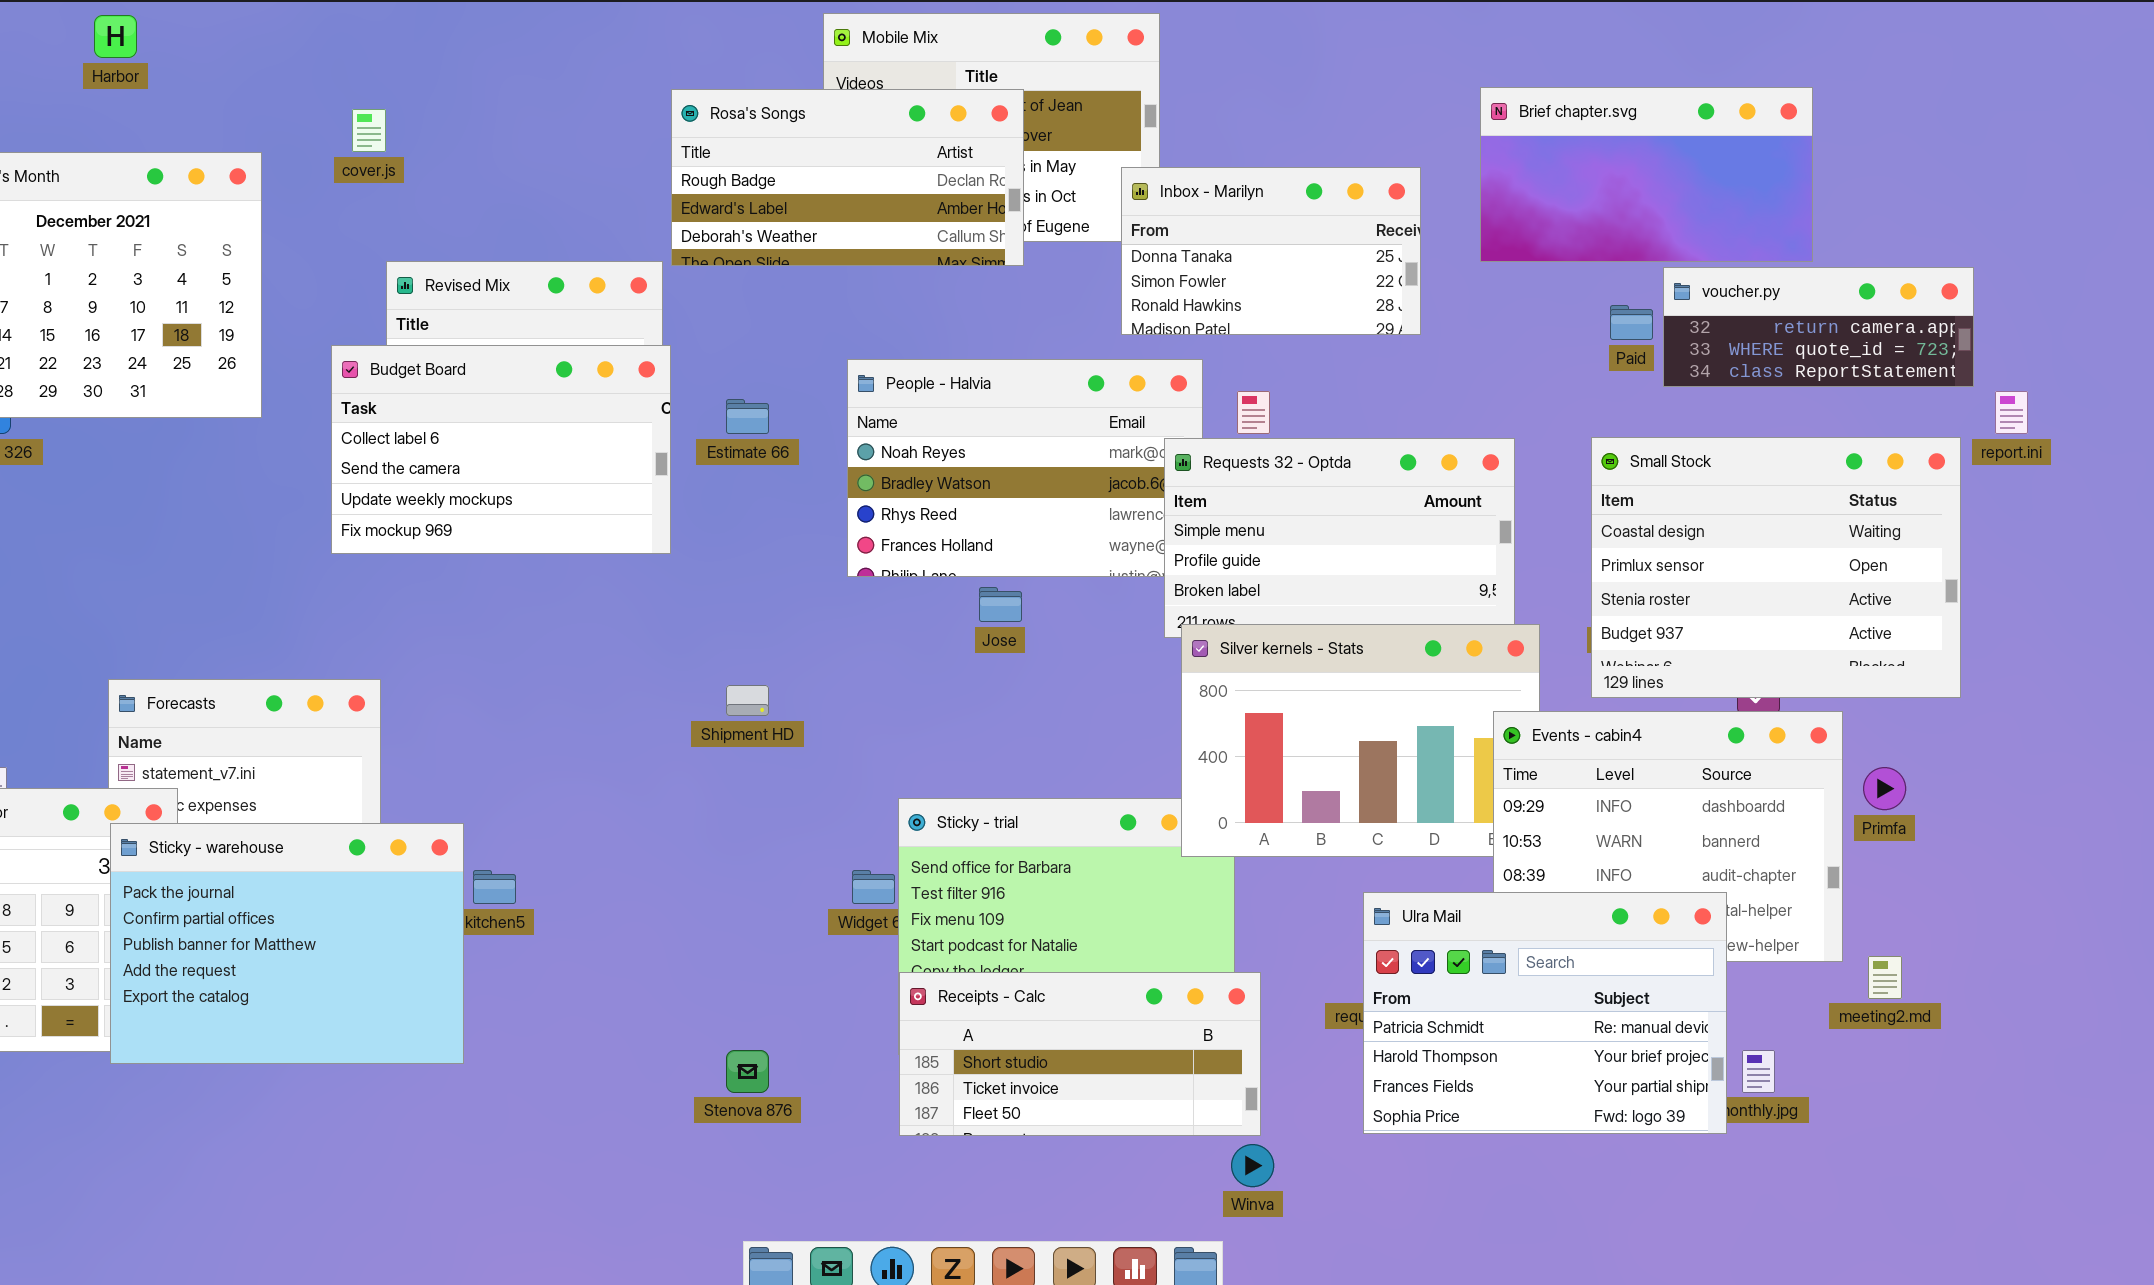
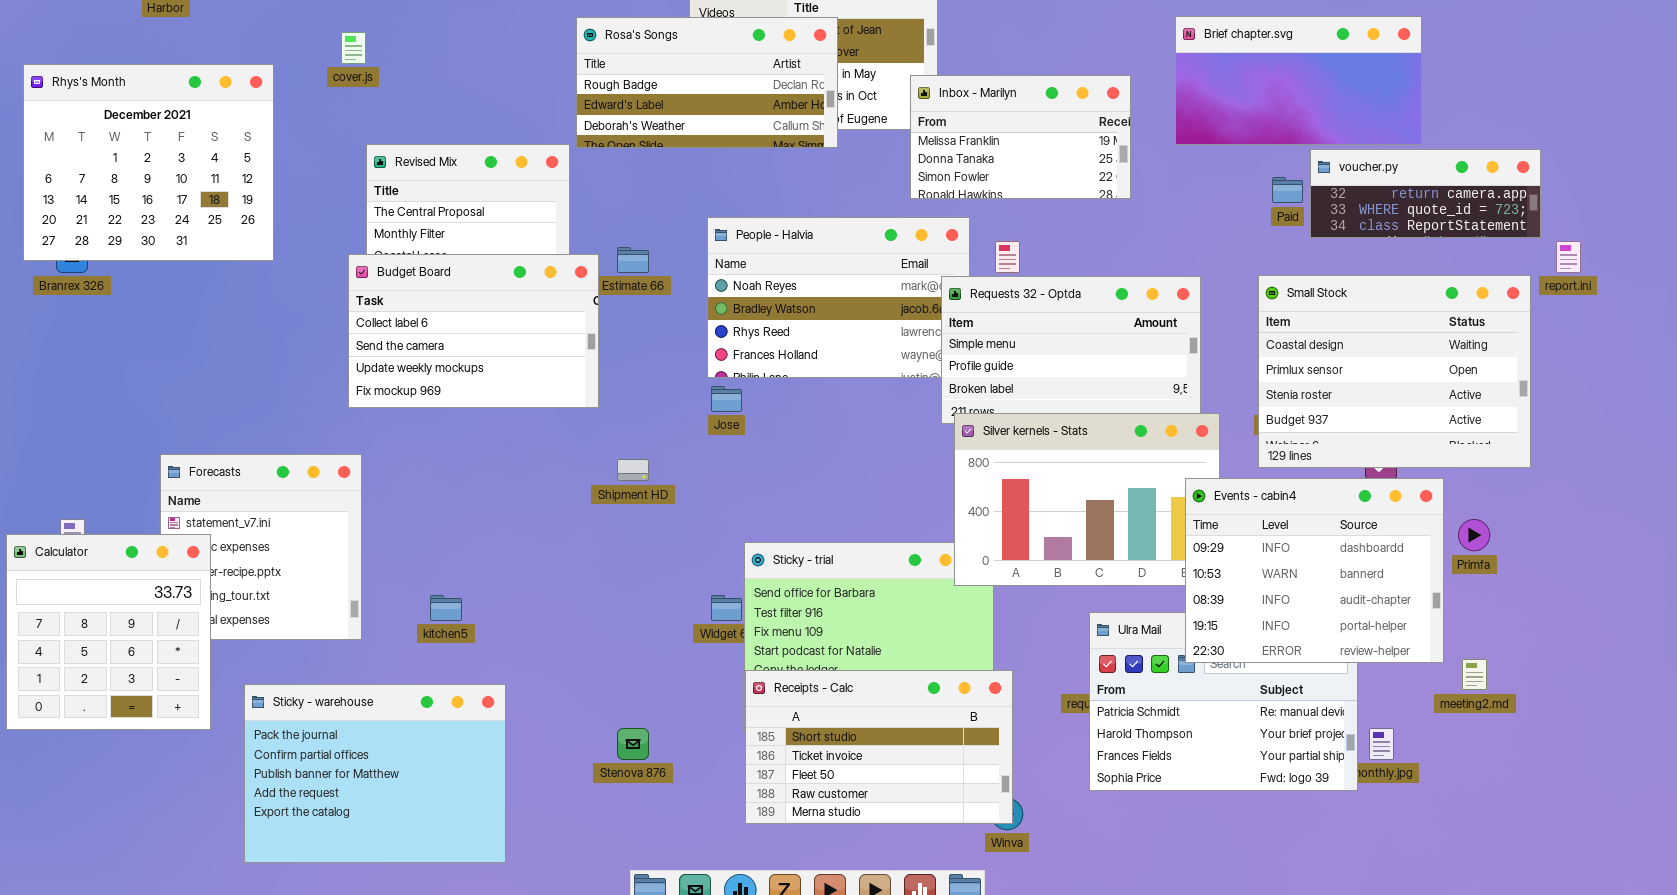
Inbox - Marilyn: [1121,167,1421,335] -> [910,75,1131,199], scrolled up 1 row
Budget Board: [331,345,671,554] -> [348,254,599,408], moved
Jose: [979,587,1022,622] -> [711,386,742,412], moved
Events - cabin4: [1493,711,1843,962] -> [1185,478,1444,663], raised
Sticky - warehouse: [110,823,464,1064] -> [244,684,506,863], moved
Receipts - Calc: [899,972,1261,1136] -> [745,670,1013,824], resized

